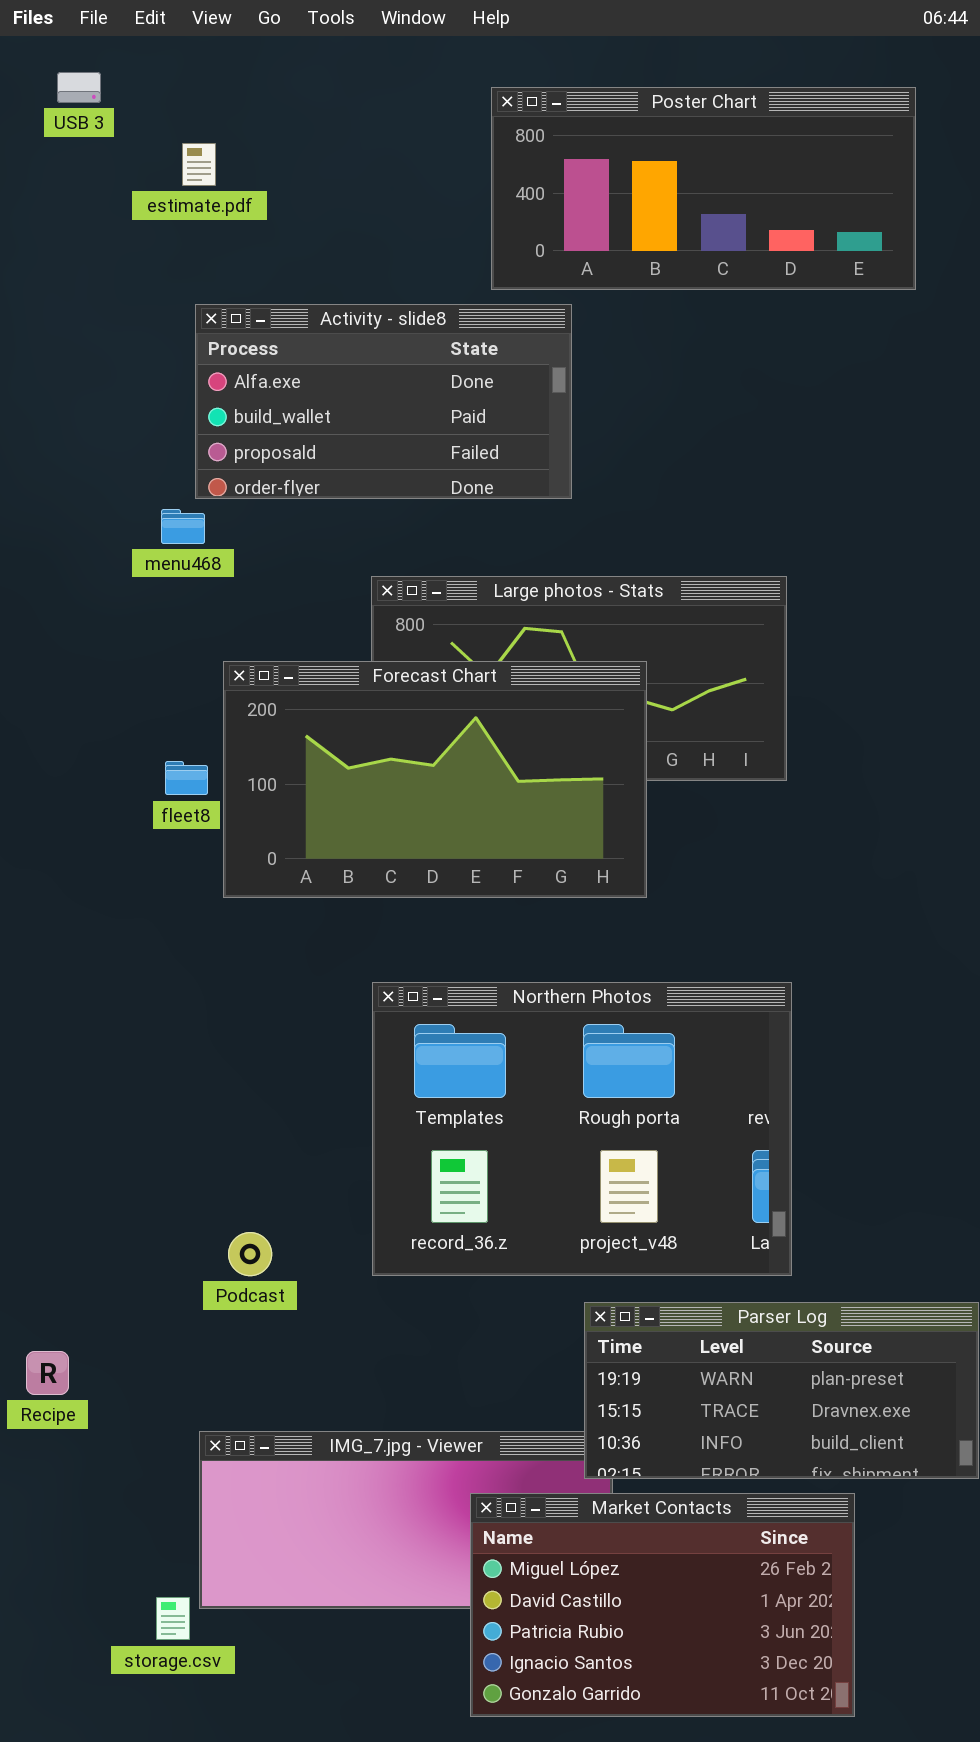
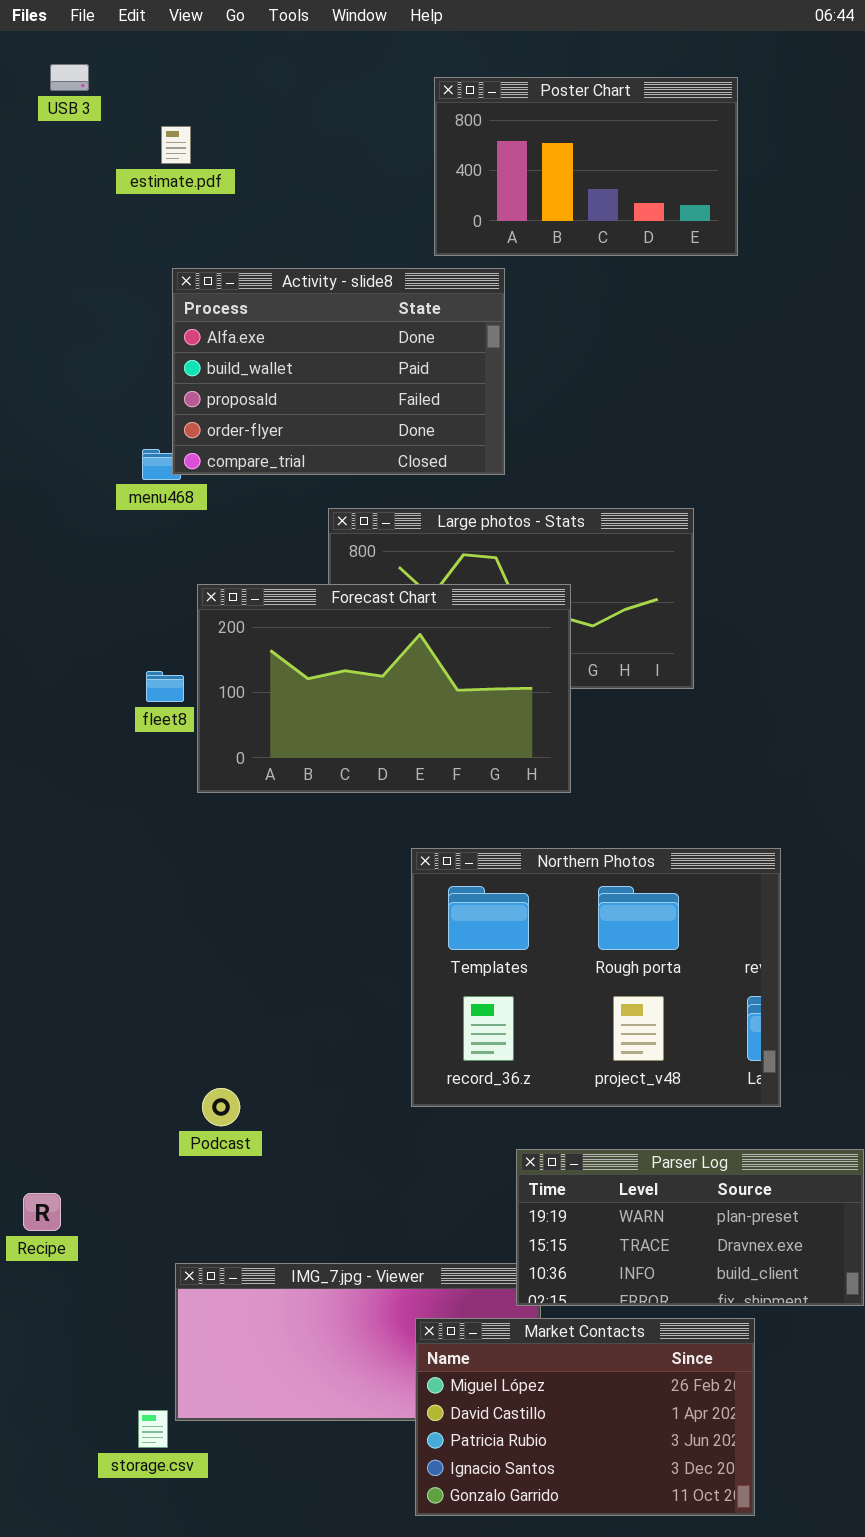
Poster Chart: [491,87,916,290] -> [434,77,738,256], resized
Activity - slide8: [195,304,572,499] -> [172,268,505,475], resized
Northern Photos: [372,982,792,1276] -> [411,848,781,1107], moved

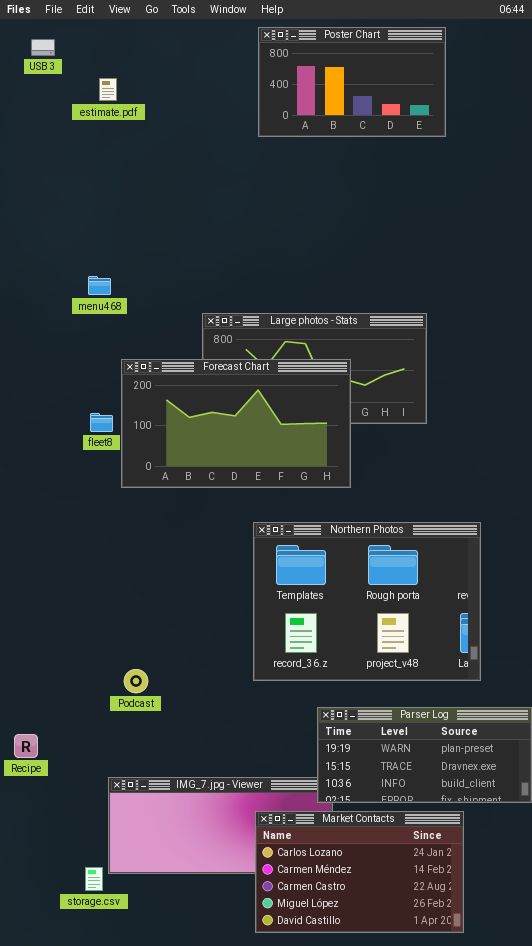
Poster Chart: [434,77,738,256] -> [258,27,446,137], moved
Activity - slide8: [172,268,505,475] -> none, closed
Market Contacts: [415,1318,755,1516] -> [255,811,464,933], scrolled up 3 rows

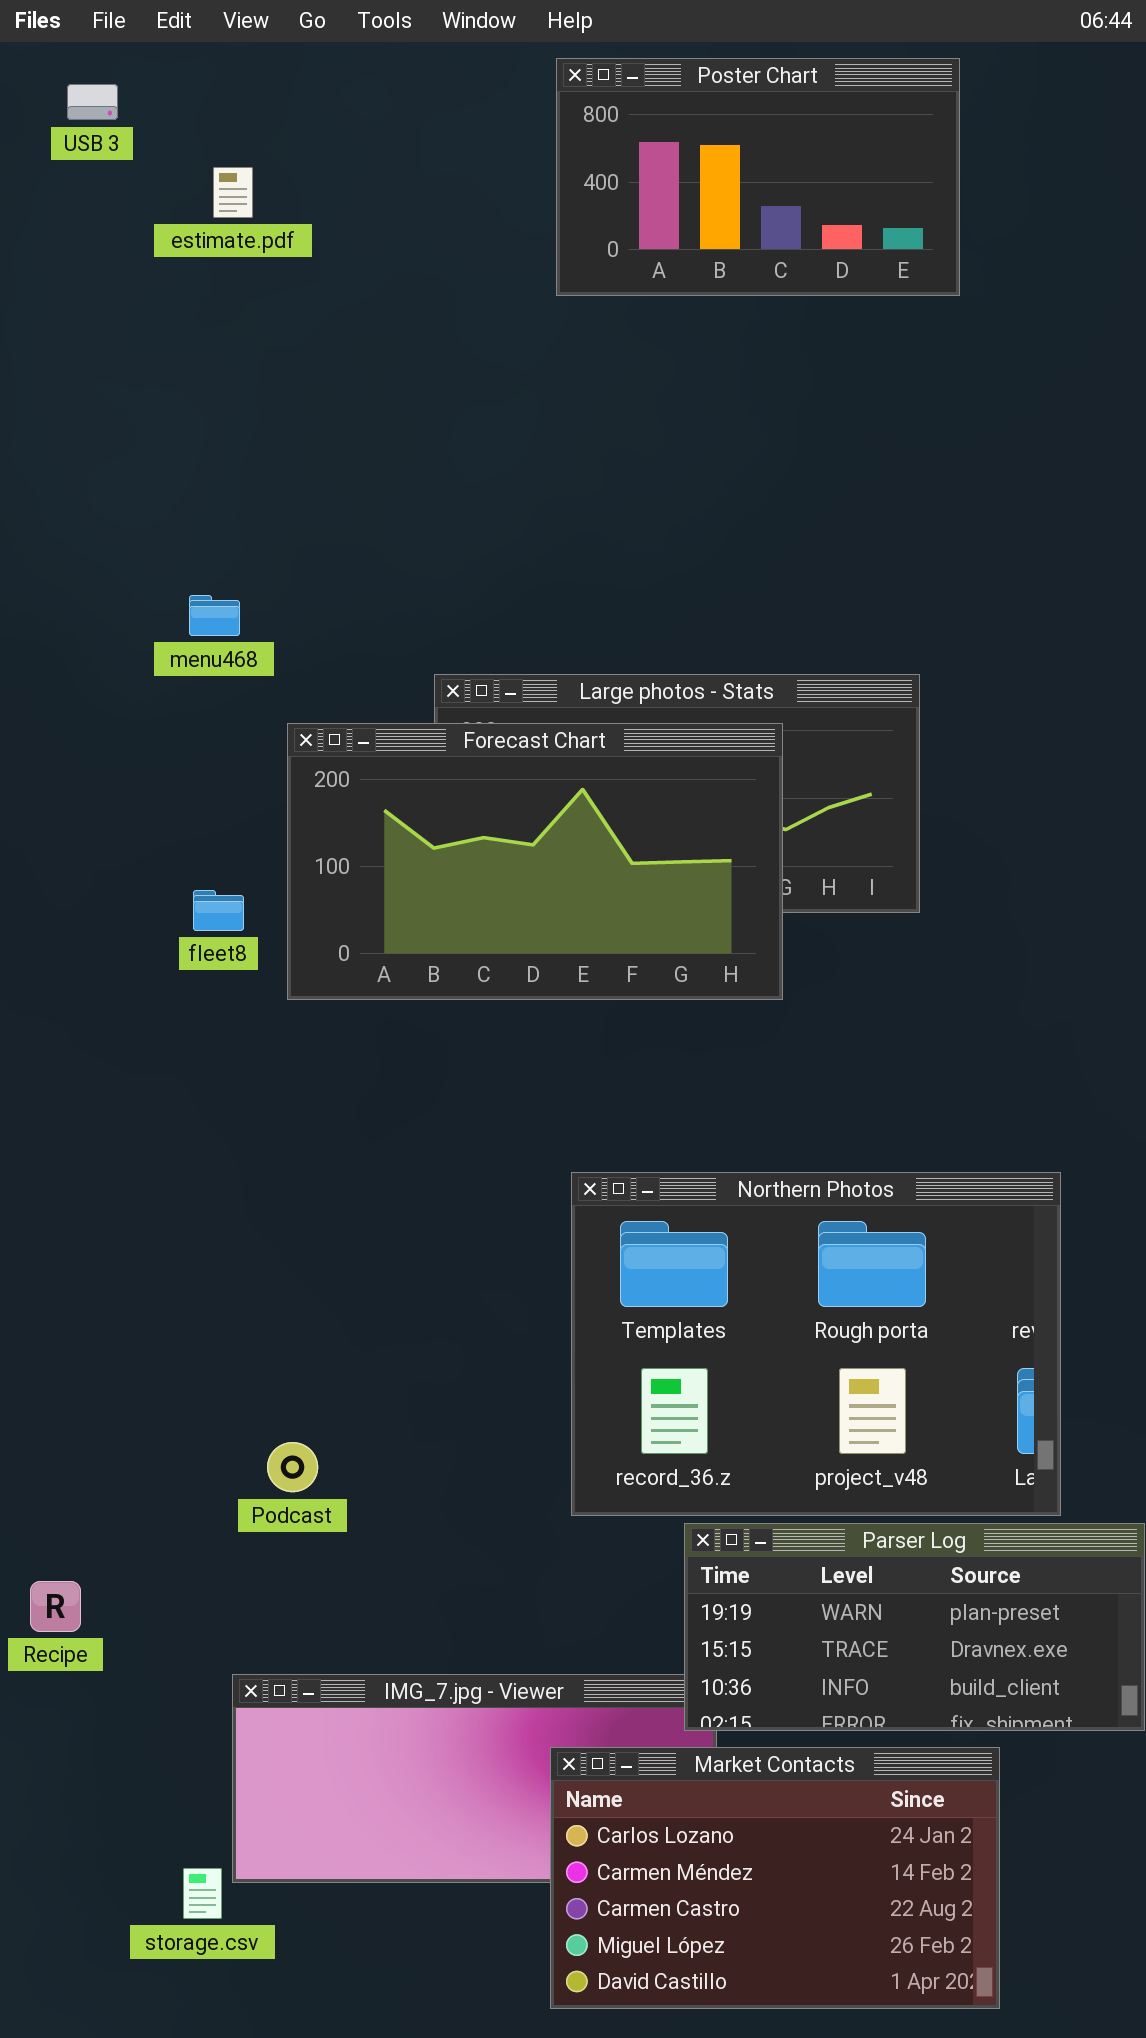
Forecast Chart: [121,359,351,488] -> [287,723,783,1000], moved
Northern Photos: [253,522,481,681] -> [571,1172,1061,1516], moved

